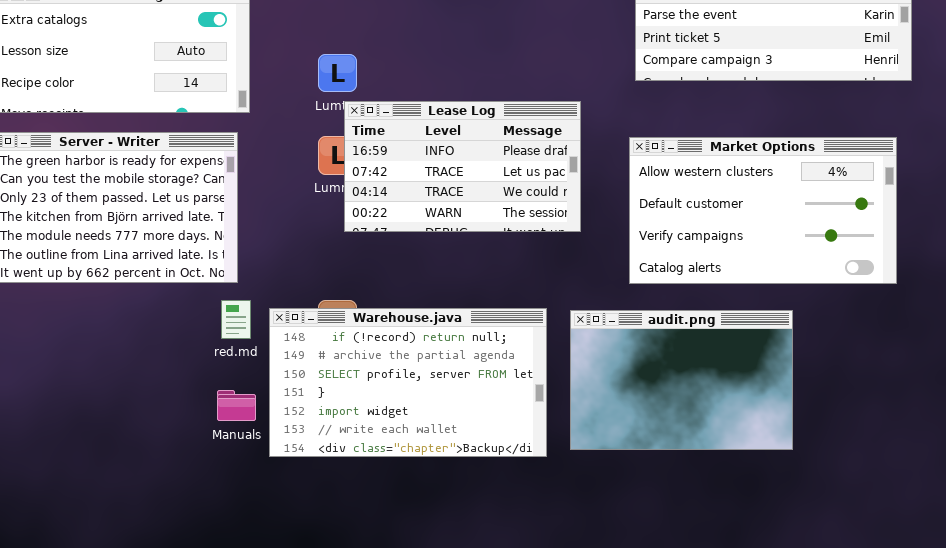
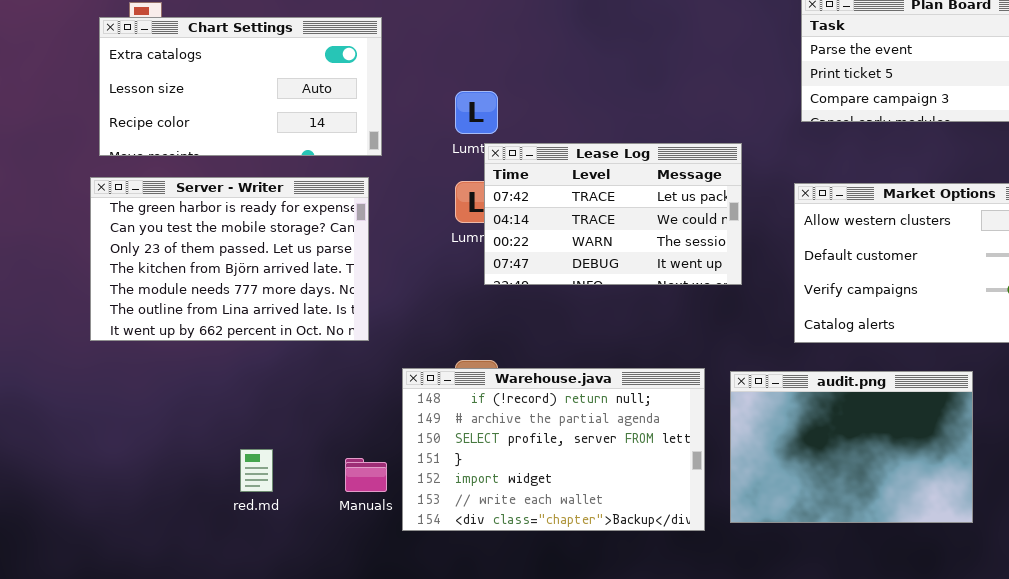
Lease Log: [344,101,581,232] -> [484,143,742,285], scrolled down 1 row
red.md: [221,300,251,339] -> [240,449,273,492], moved

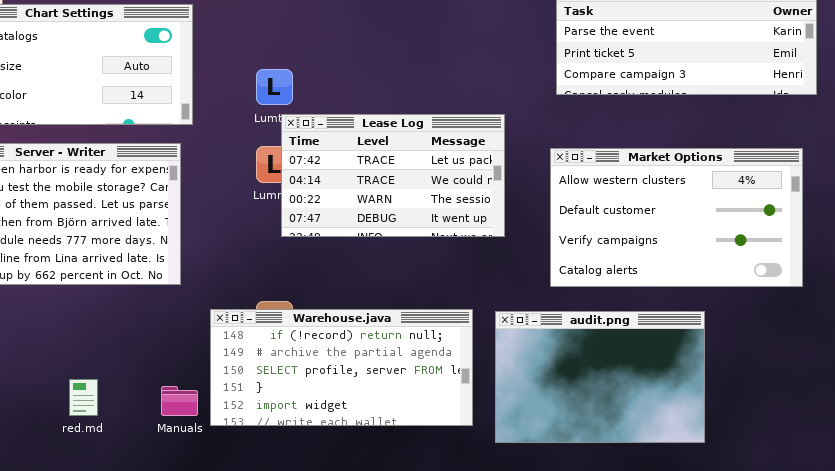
Warehouse.java: [402,368,705,531] -> [210,309,473,426], resized

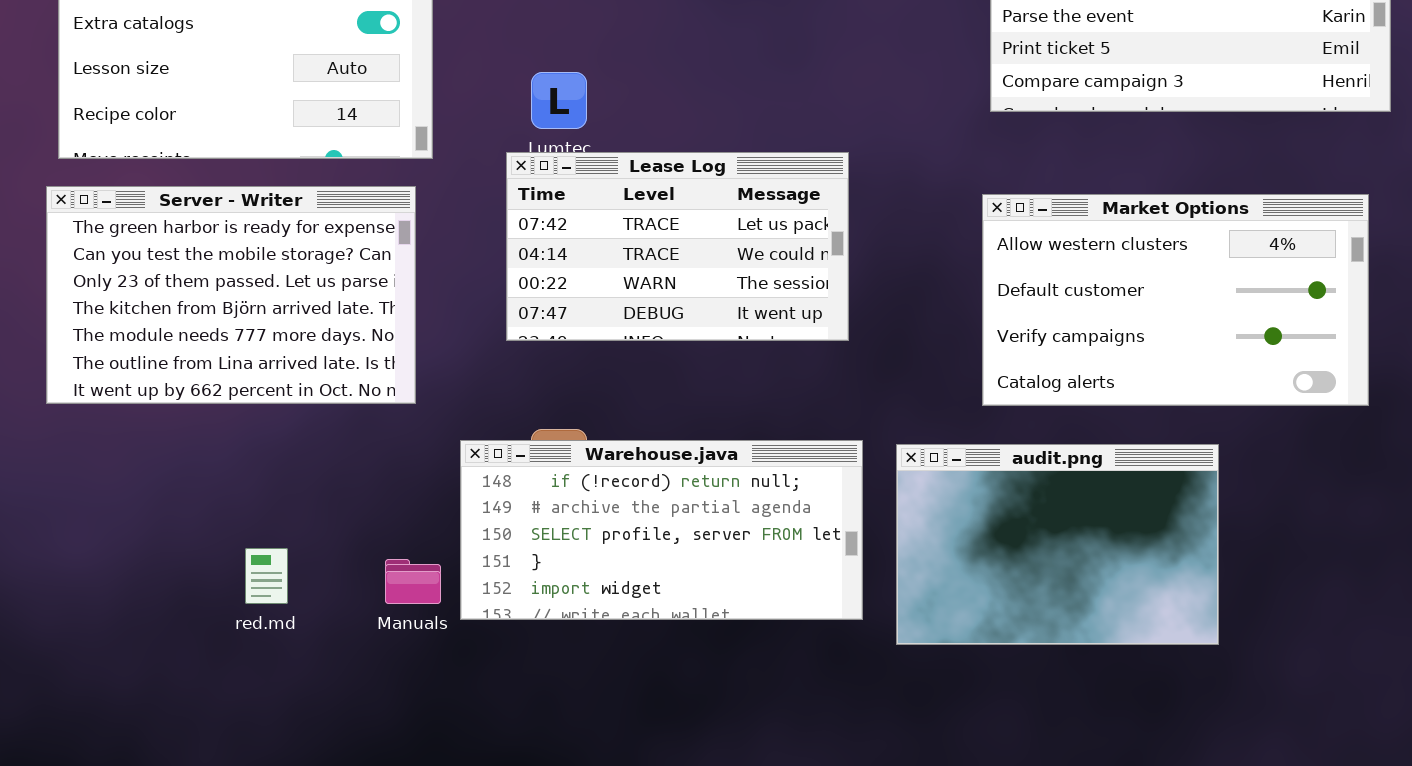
Lease Log: [281,114,505,237] -> [506,152,849,341], moved

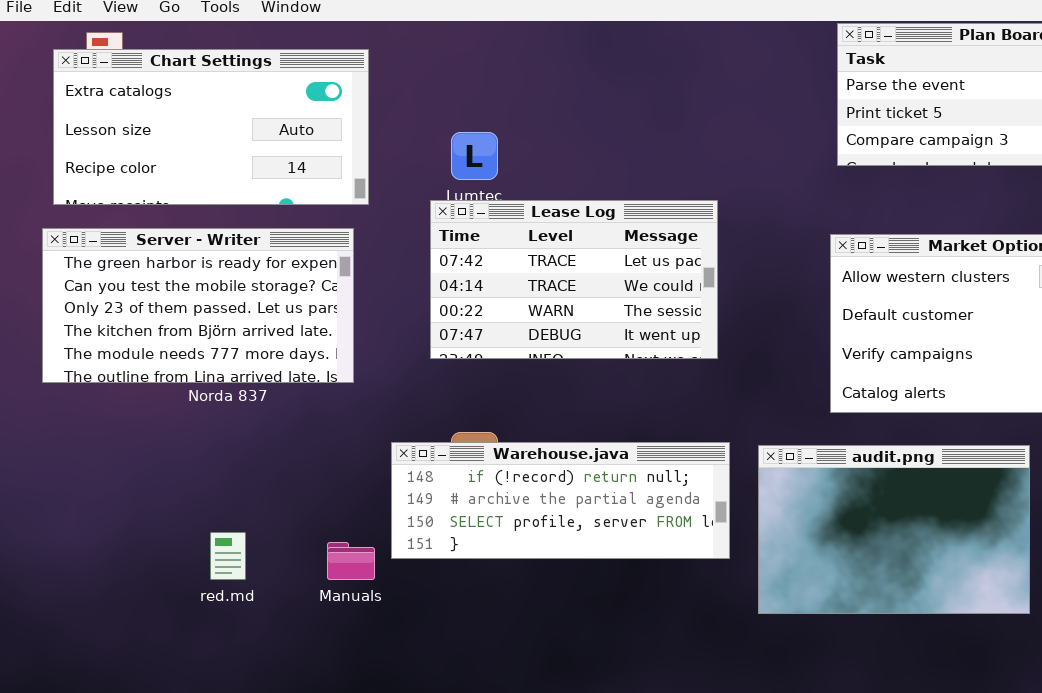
Server - Writer: [46,186,416,404] -> [42,228,354,383], resized
Warehouse.java: [460,440,863,620] -> [391,442,730,559], resized

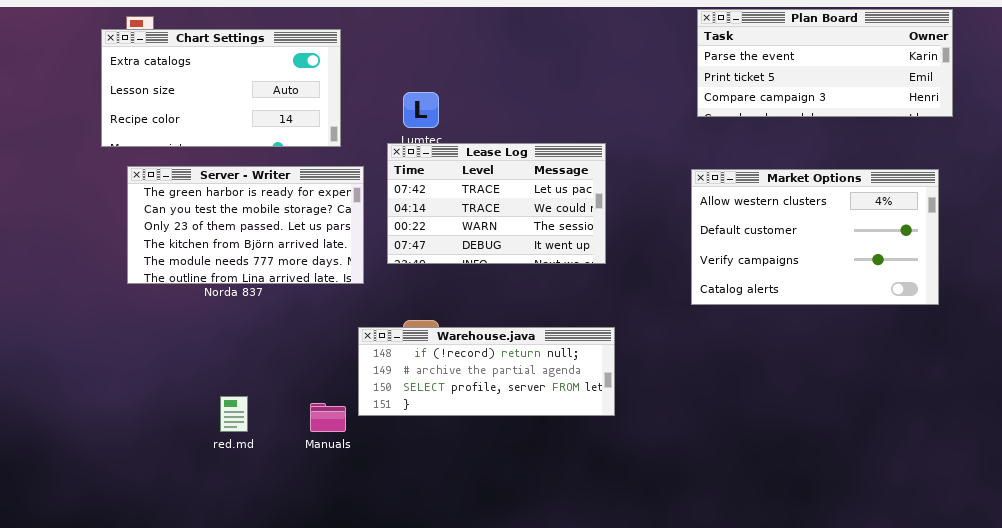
Server - Writer: [42,228,354,383] -> [127,166,364,284], moved
audit.png: [758,445,1030,614] -> none, closed

